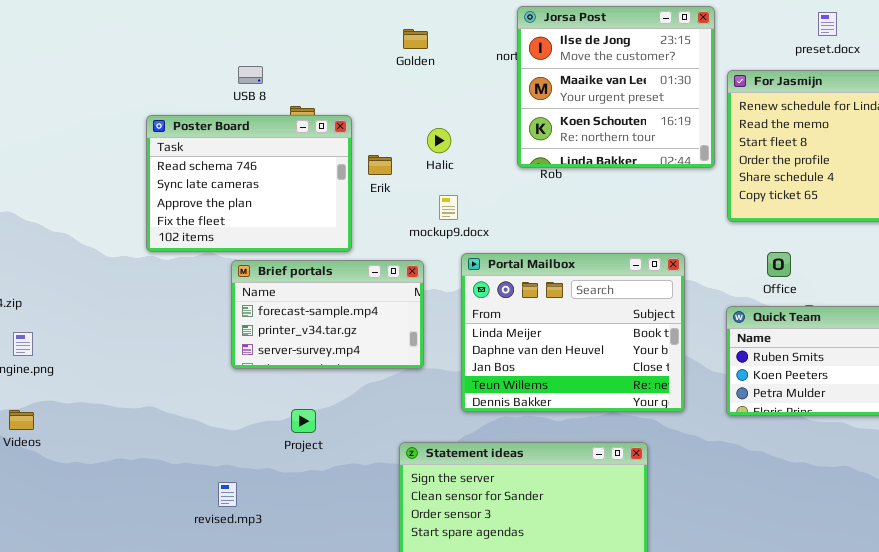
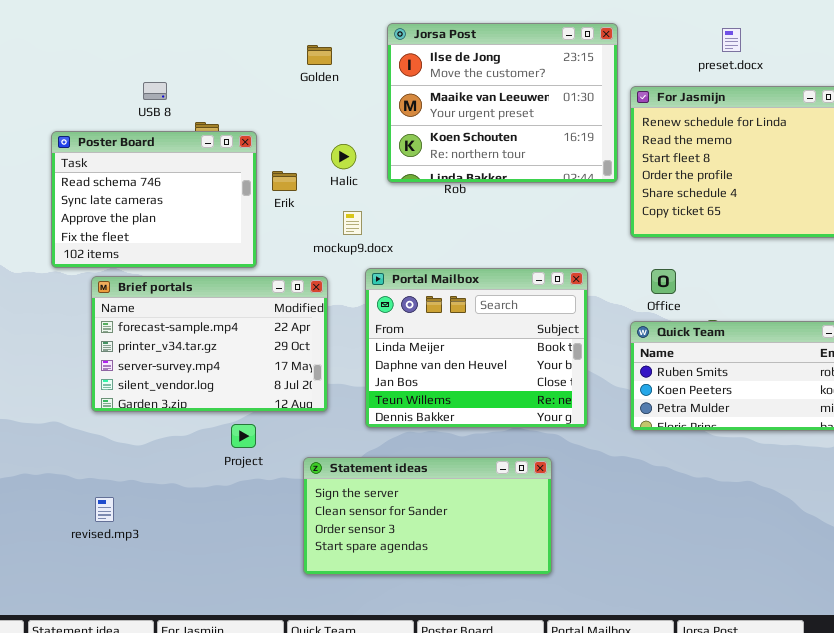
Jorsa Post: [517,6,715,168] -> [387,23,618,183], resized
Office: [767,252,791,277] -> [651,269,676,294], moved
Brief portals: [231,260,424,369] -> [91,276,328,412], resized
Project: [291,409,316,433] -> [231,424,256,448], moved
revised.mp3: [218,482,237,507] -> [95,497,114,522], moved

